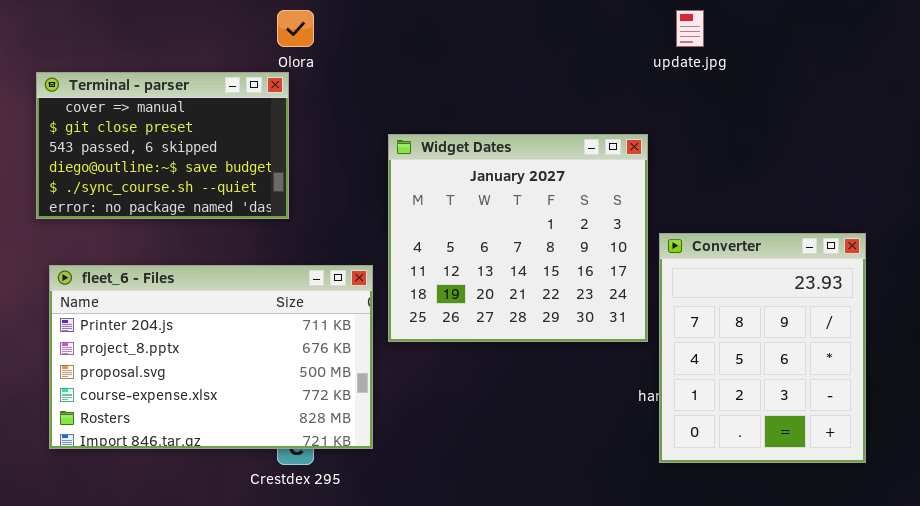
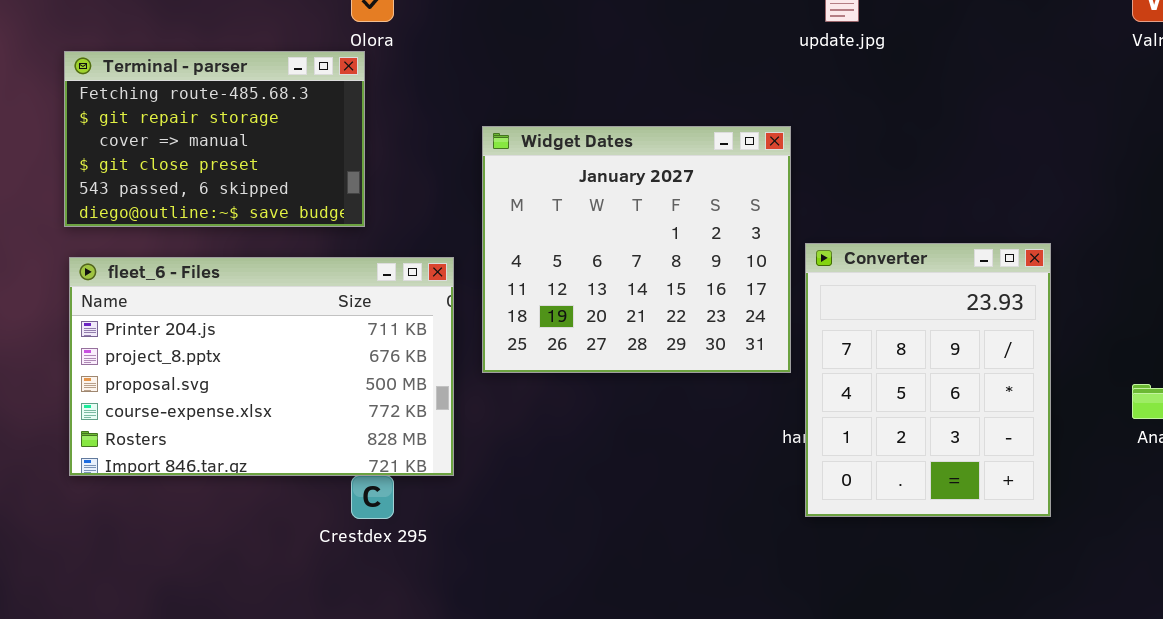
Terminal - parser: [36,72,289,219] -> [64,51,365,227], scrolled up 2 rows
fleet_6 - Files: [49,265,373,449] -> [69,257,454,476], moved

